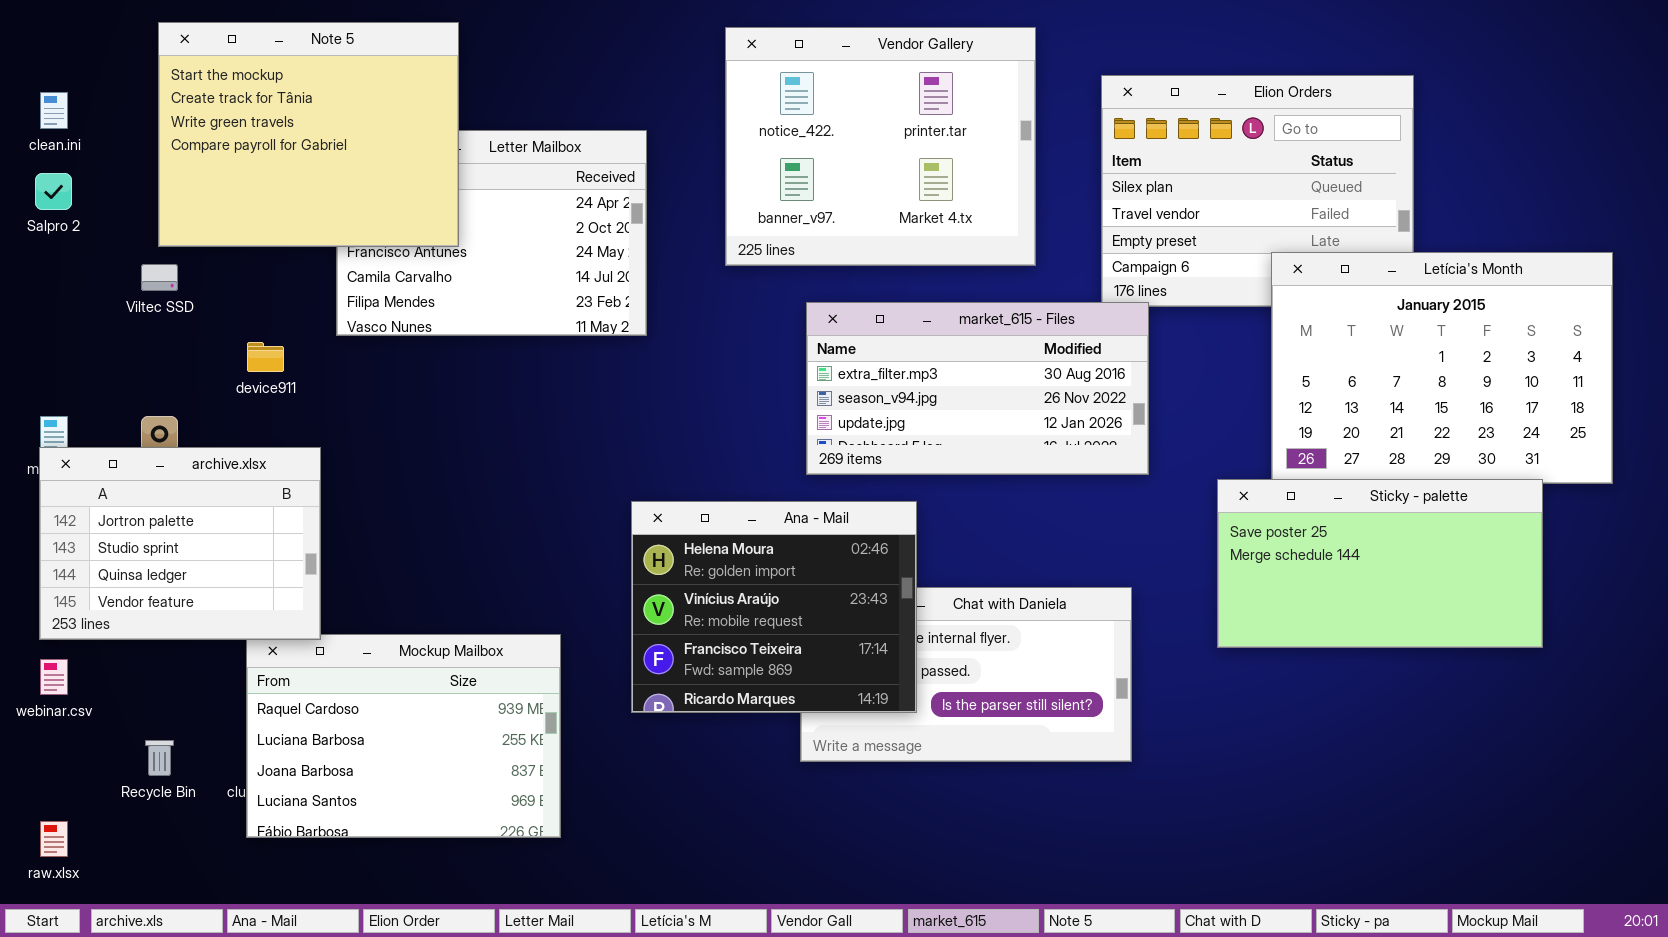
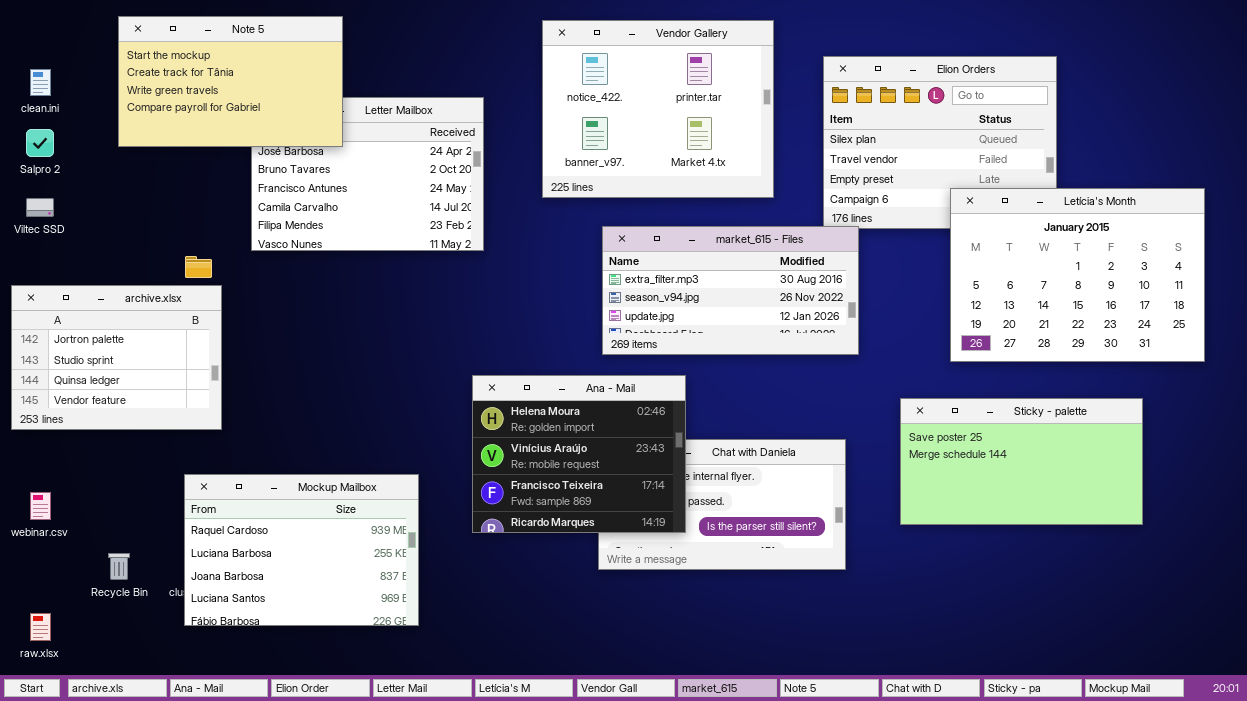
Note 5: [158,22,459,247] -> [118,16,343,147], resized
Viltec SSD: [141,264,178,291] -> [26,198,54,217], moved
archive.xlsx: [39,447,321,640] -> [11,285,222,430], moved
Sticky - palette: [1217,479,1543,648] -> [900,398,1143,525], moved

